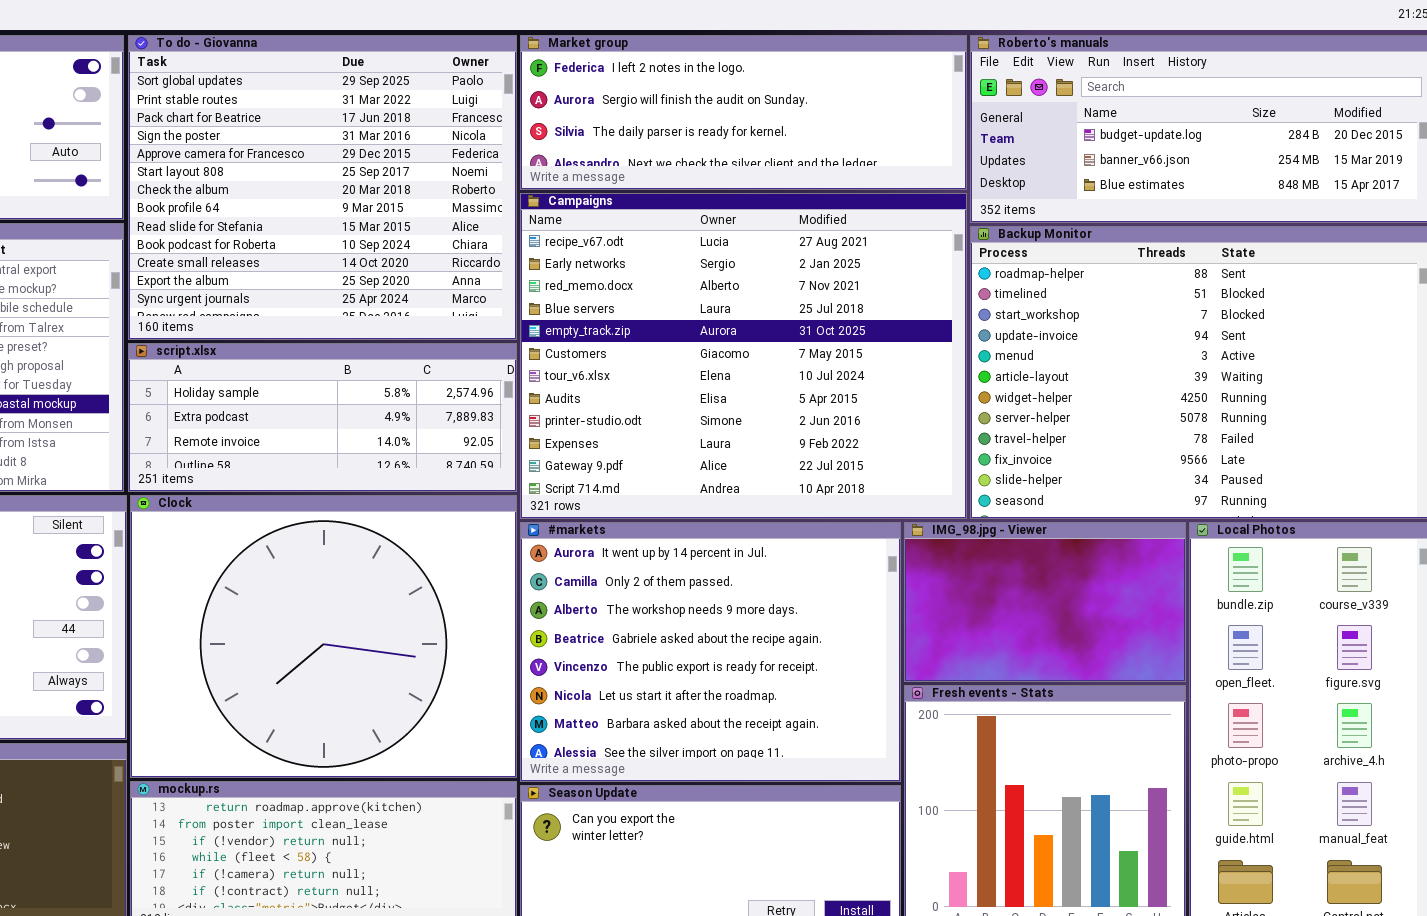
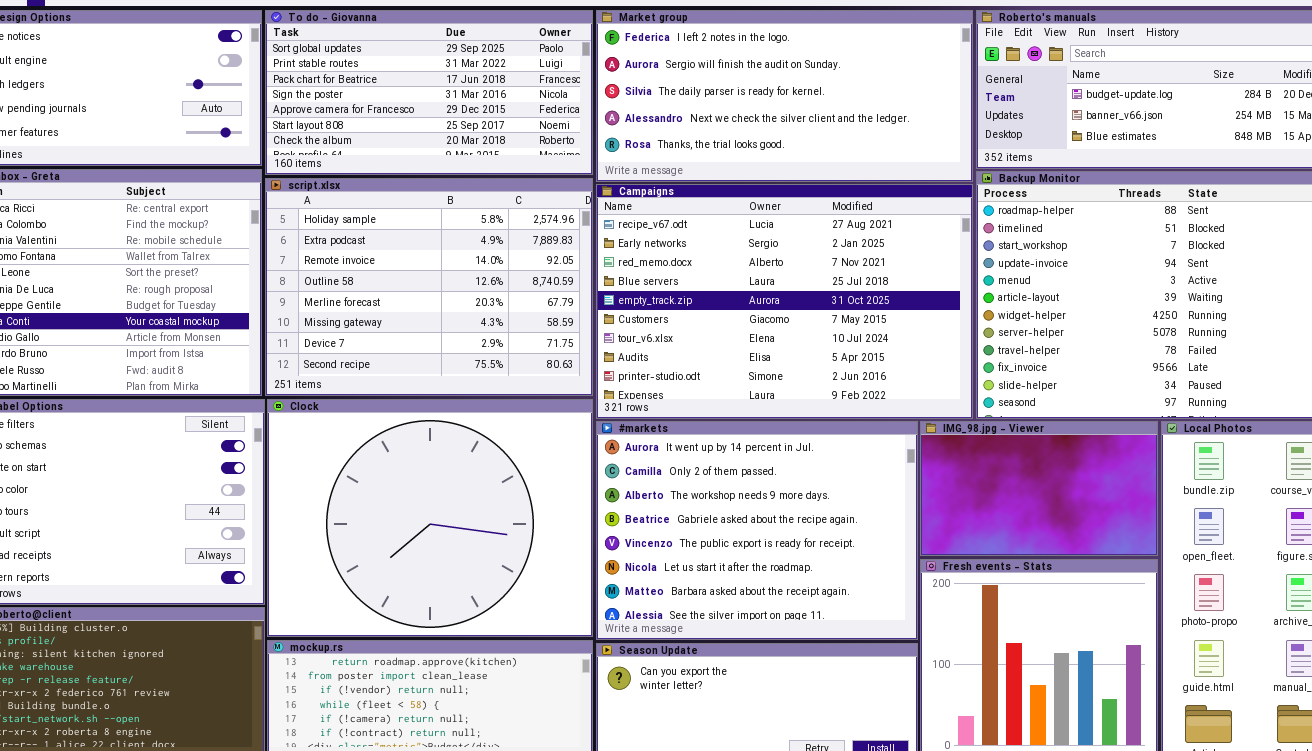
To do - Giovanna: [128,35,517,340] -> [265,10,593,175], resized
Market group: [520,35,967,190] -> [596,10,973,182], resized
Campaigns: [520,193,967,519] -> [596,184,973,419], resized
script.xlsx: [128,343,517,492] -> [265,178,593,396], resized

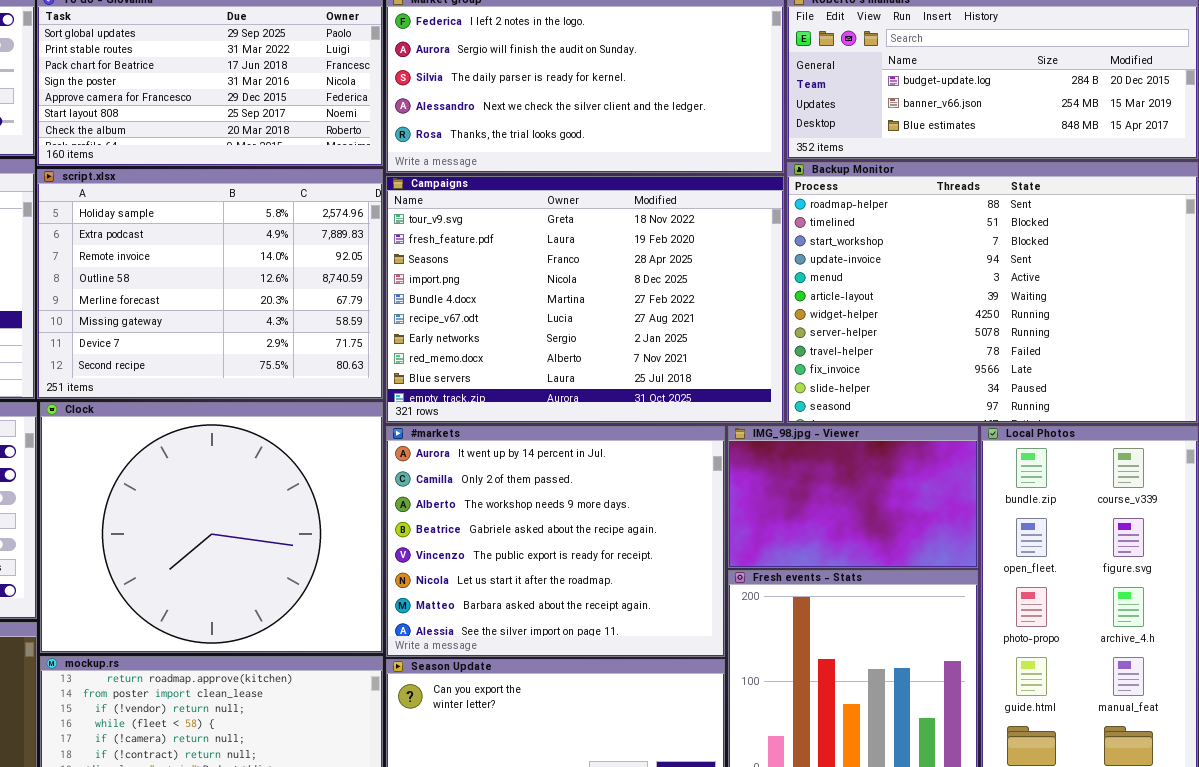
Campaigns: [596,184,973,419] -> [386,176,784,423], scrolled up 5 rows

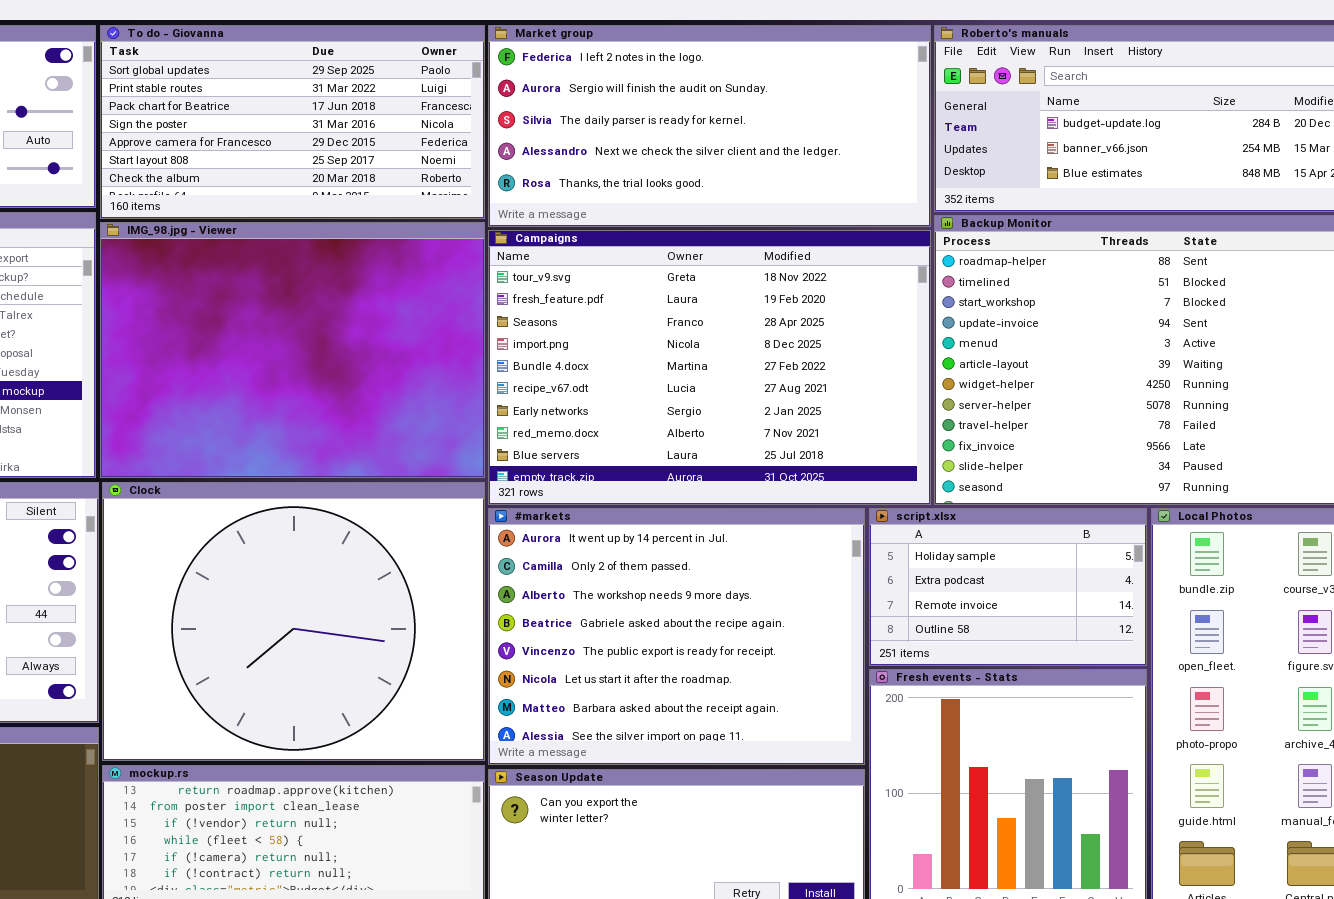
script.xlsx: [37,169,383,399] -> [869,508,1147,666], moved, resized
IMG_98.jpg - Viewer: [728,426,978,568] -> [100,222,485,478], moved, resized

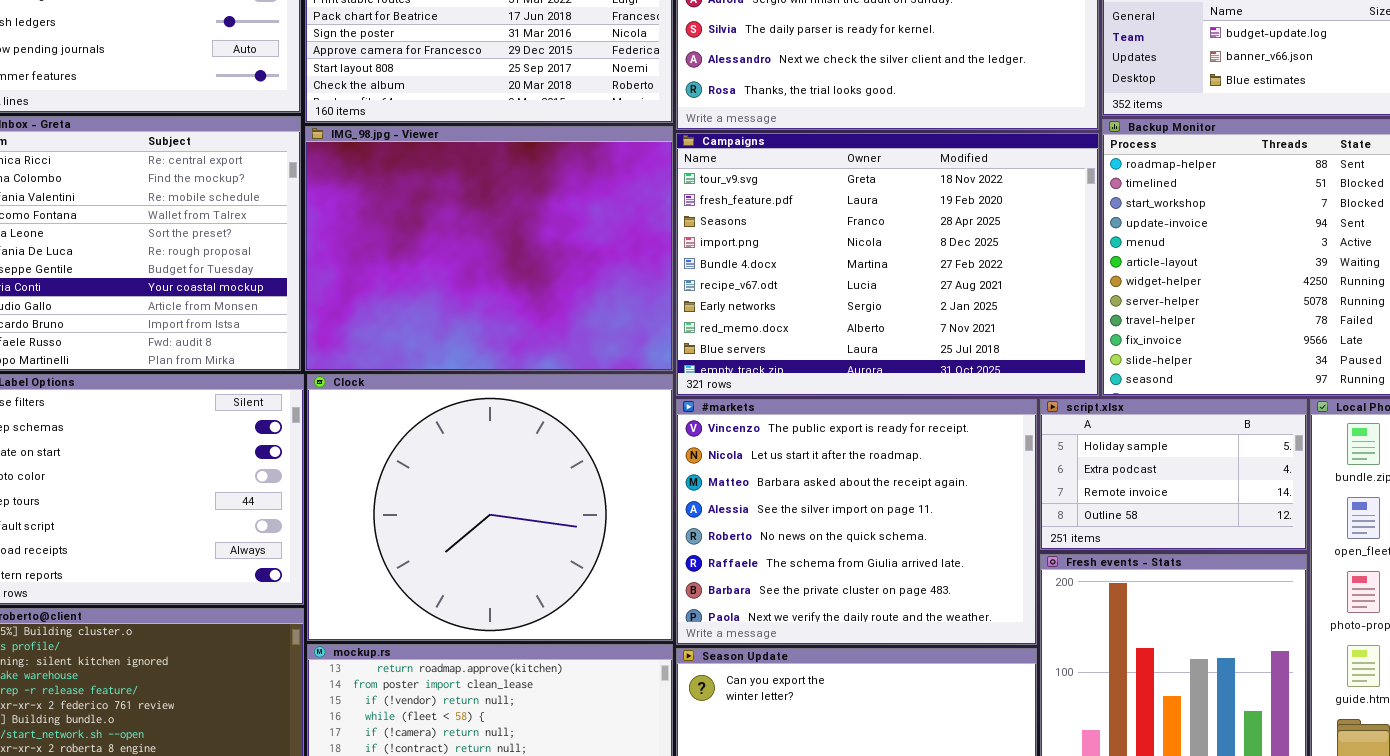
#markets: [488,508,865,765] -> [676,399,1037,645], scrolled down 4 rows

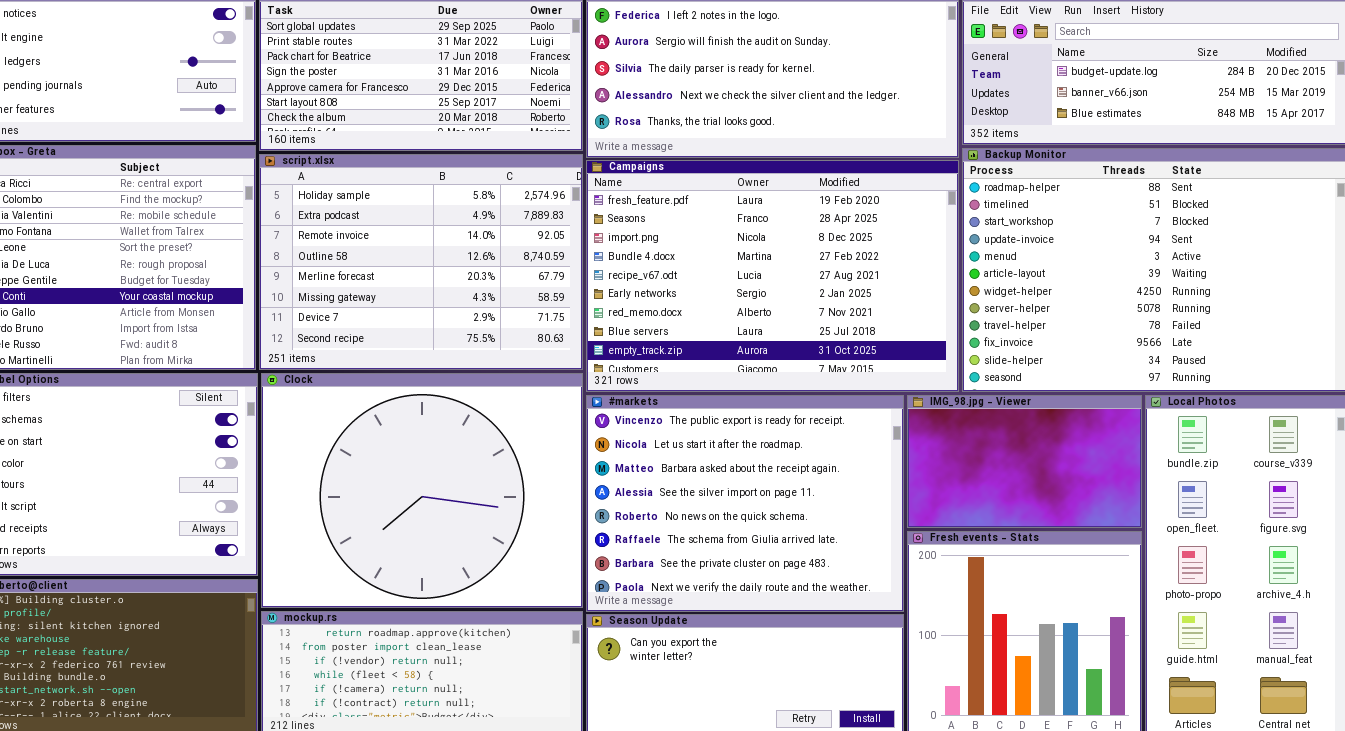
IMG_98.jpg - Viewer: [305,126,673,371] -> [907,395,1142,528], moved, resized
Campaigns: [676,133,1099,396] -> [586,160,959,392], scrolled down 1 row
script.xlsx: [1040,399,1307,550] -> [259,154,583,370], moved, resized

